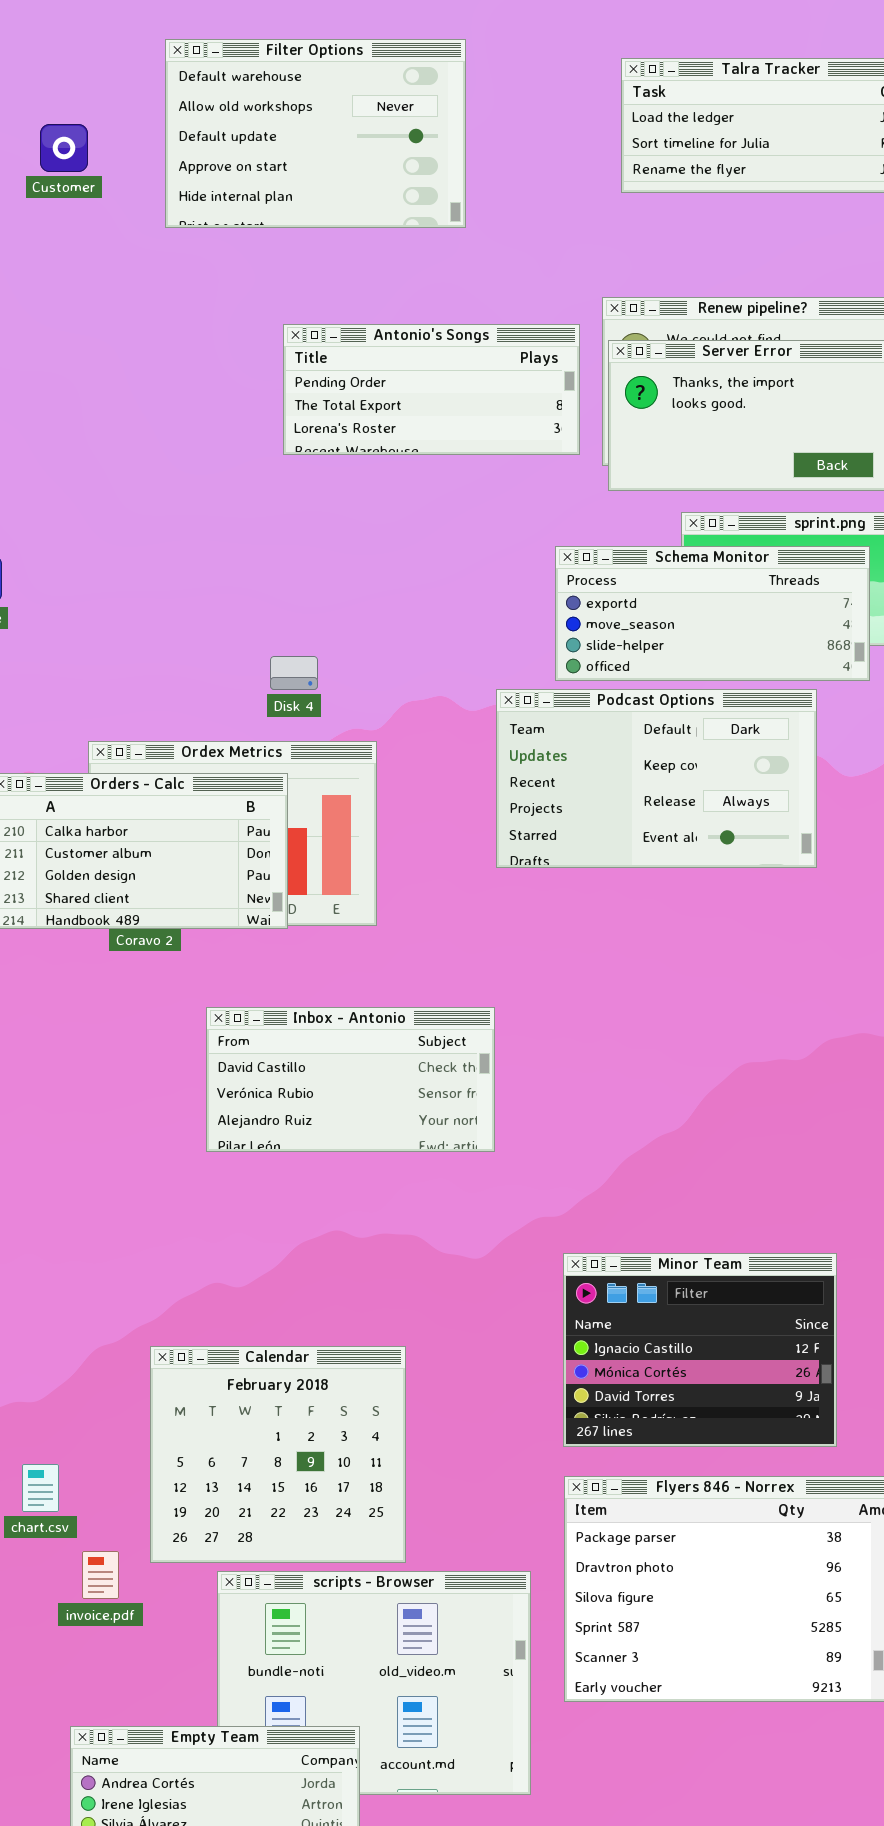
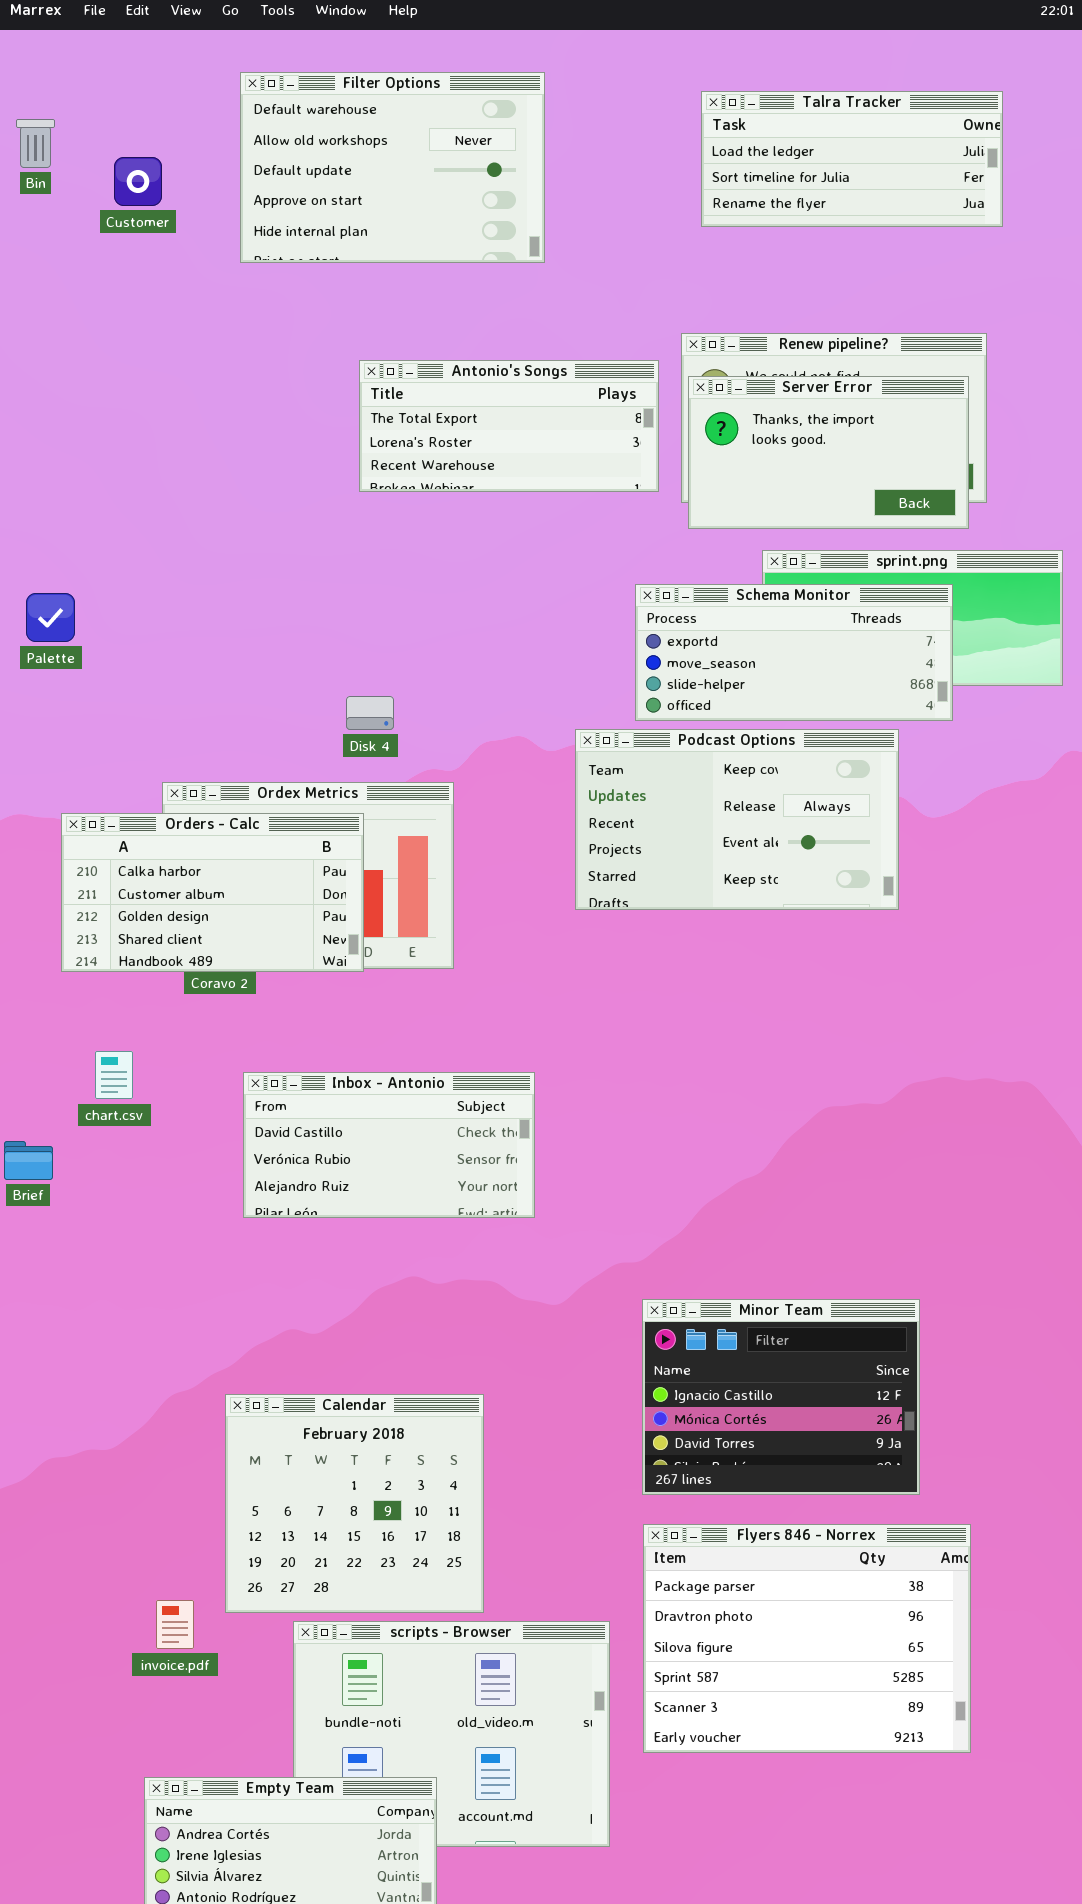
Antonio's Songs: [283,324,580,455] -> [359,360,659,492], scrolled down 1 row
Podcast Options: [496,689,817,868] -> [575,729,899,910], scrolled down 1 row
Inbox - Antonio: [206,1007,495,1152] -> [243,1072,535,1218], moved
chart.csv: [22,1464,59,1512] -> [95,1051,133,1099], moved

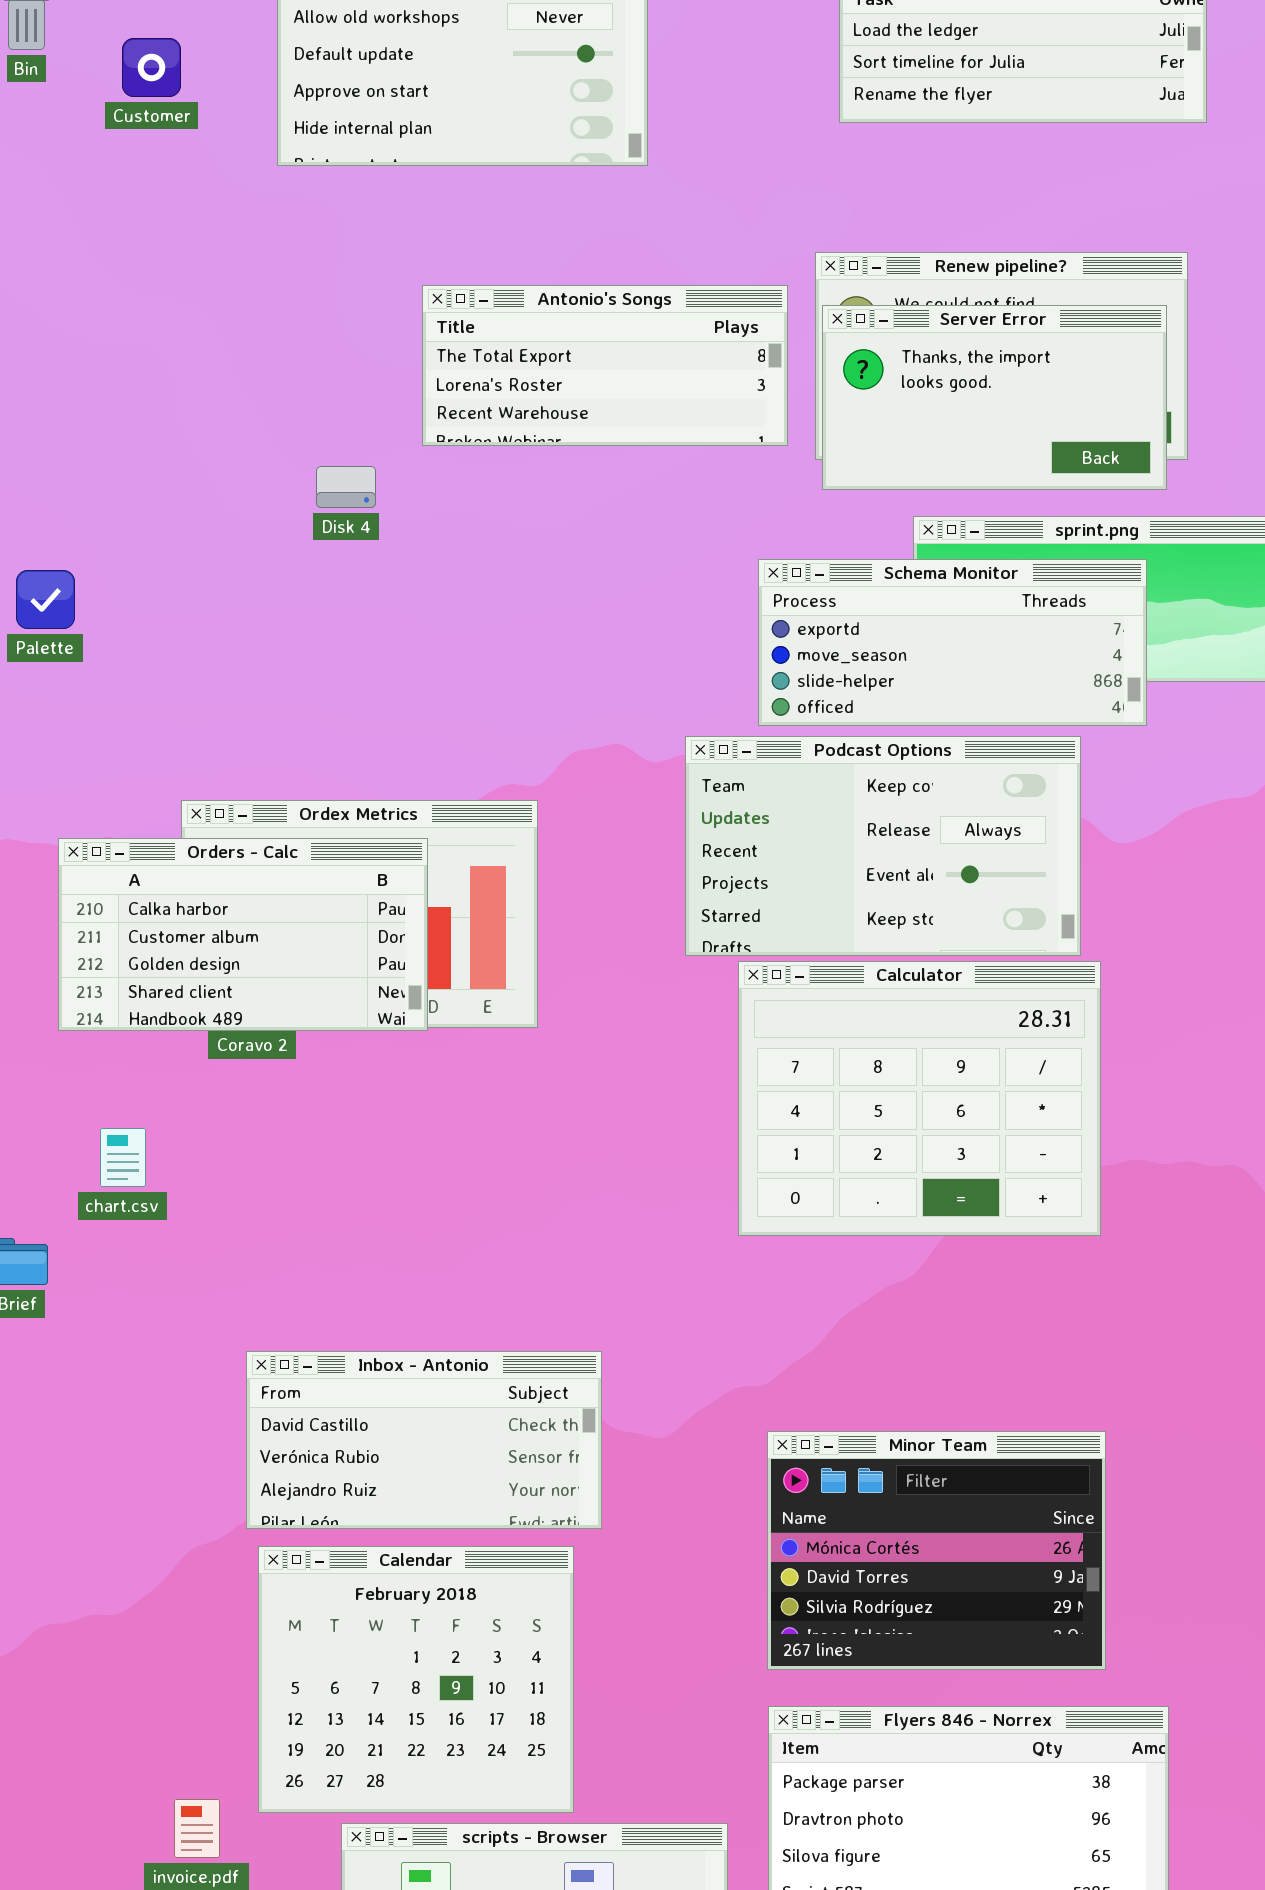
Disk 4: [346,696,394,730] -> [316,466,376,508], moved
Calculator: none -> [738,961,1101,1236], opened
Inbox - Antonio: [243,1072,535,1218] -> [246,1351,602,1529], moved
Minor Team: [642,1299,920,1495] -> [767,1431,1106,1670], scrolled down 1 row

